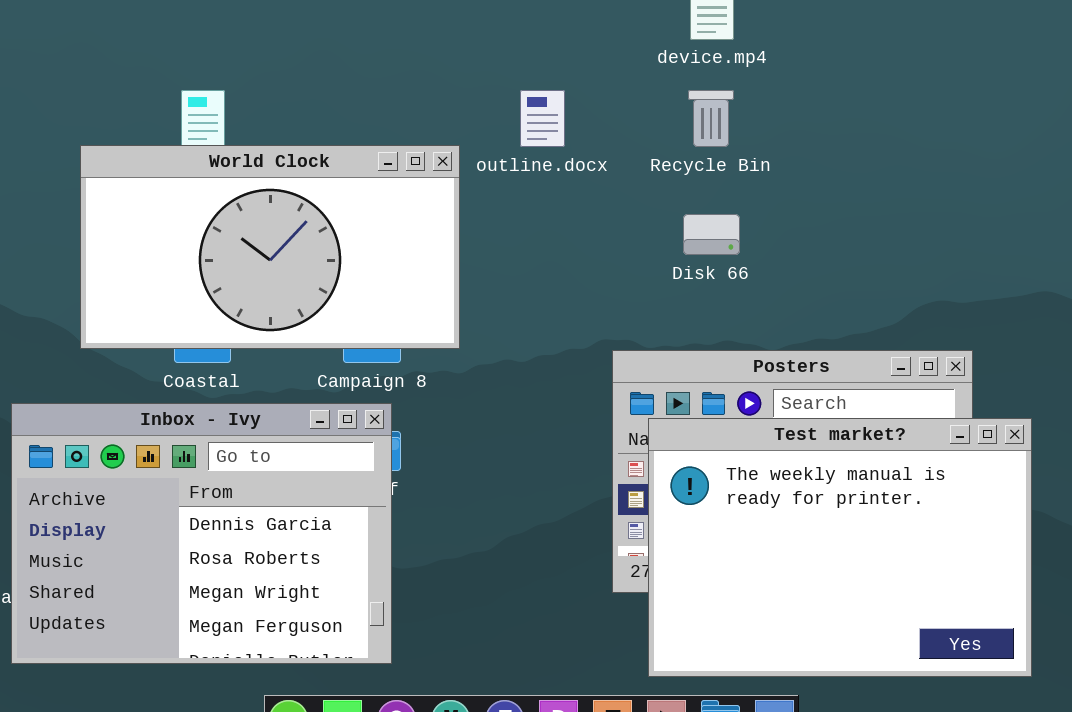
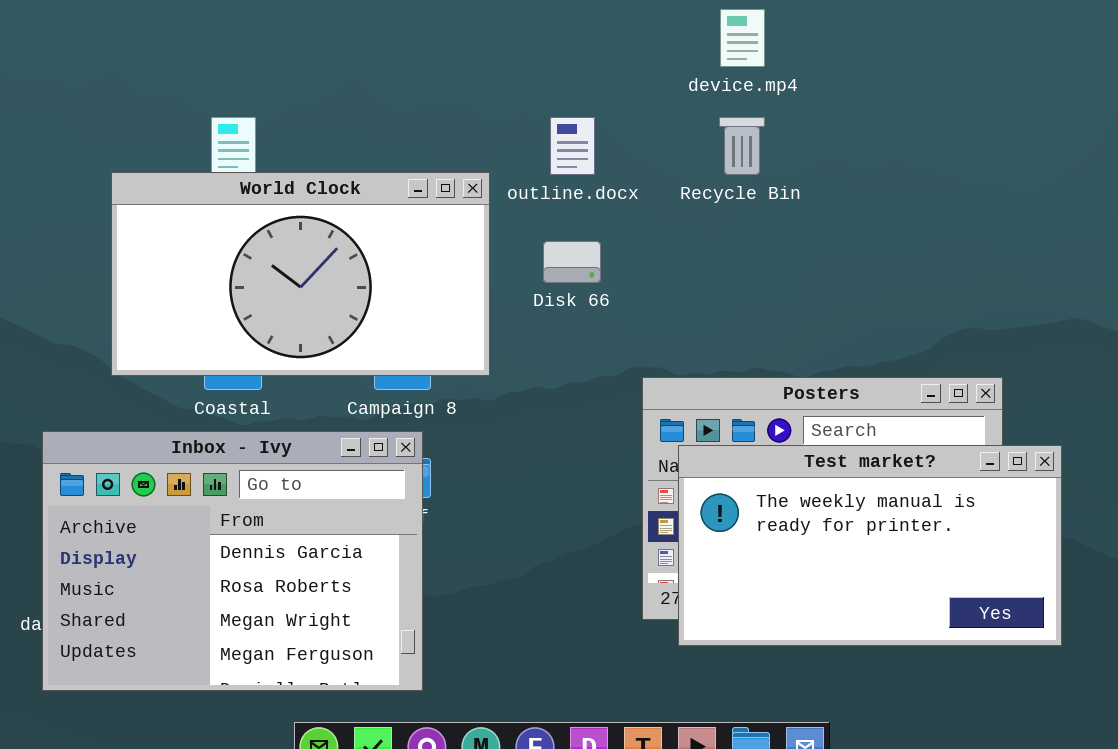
Disk 66: [683,214,740,255] -> [543,241,601,283], moved
Test market?: [648,418,1032,677] -> [678,445,1062,646], resized

